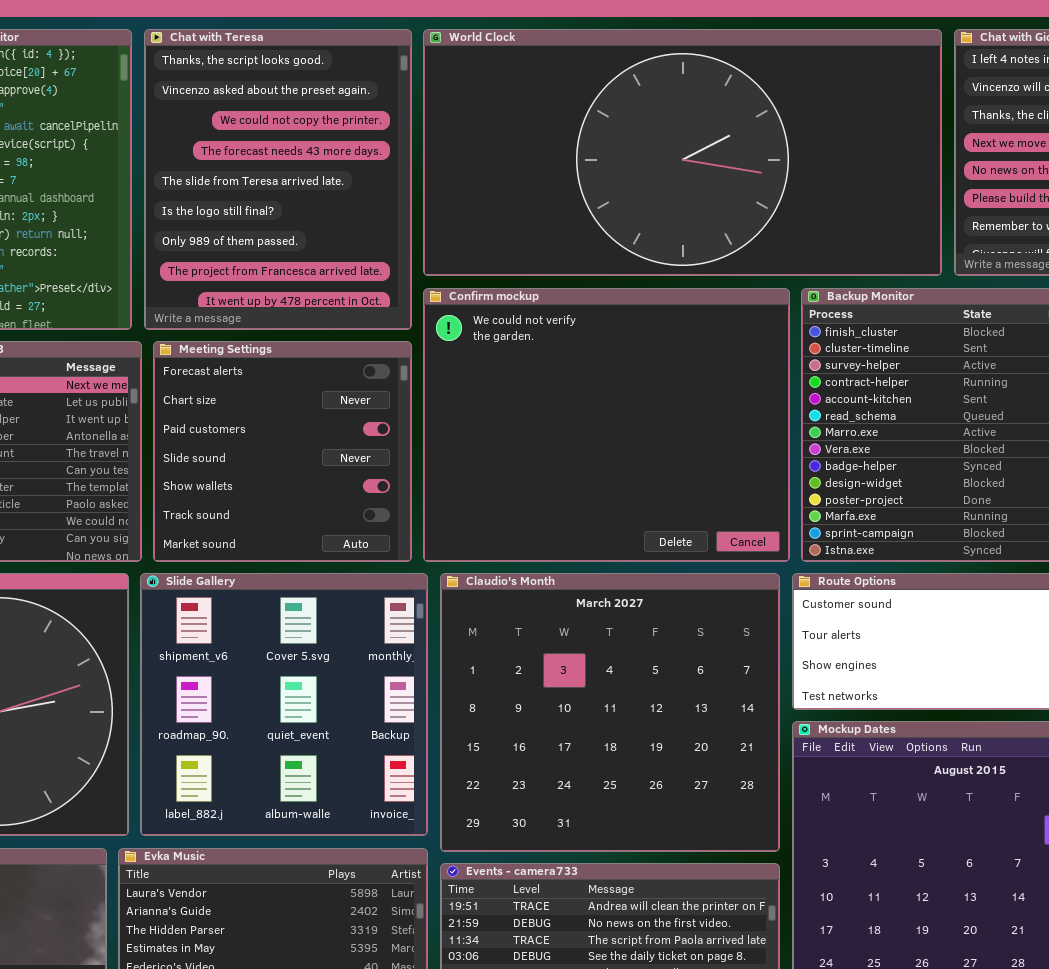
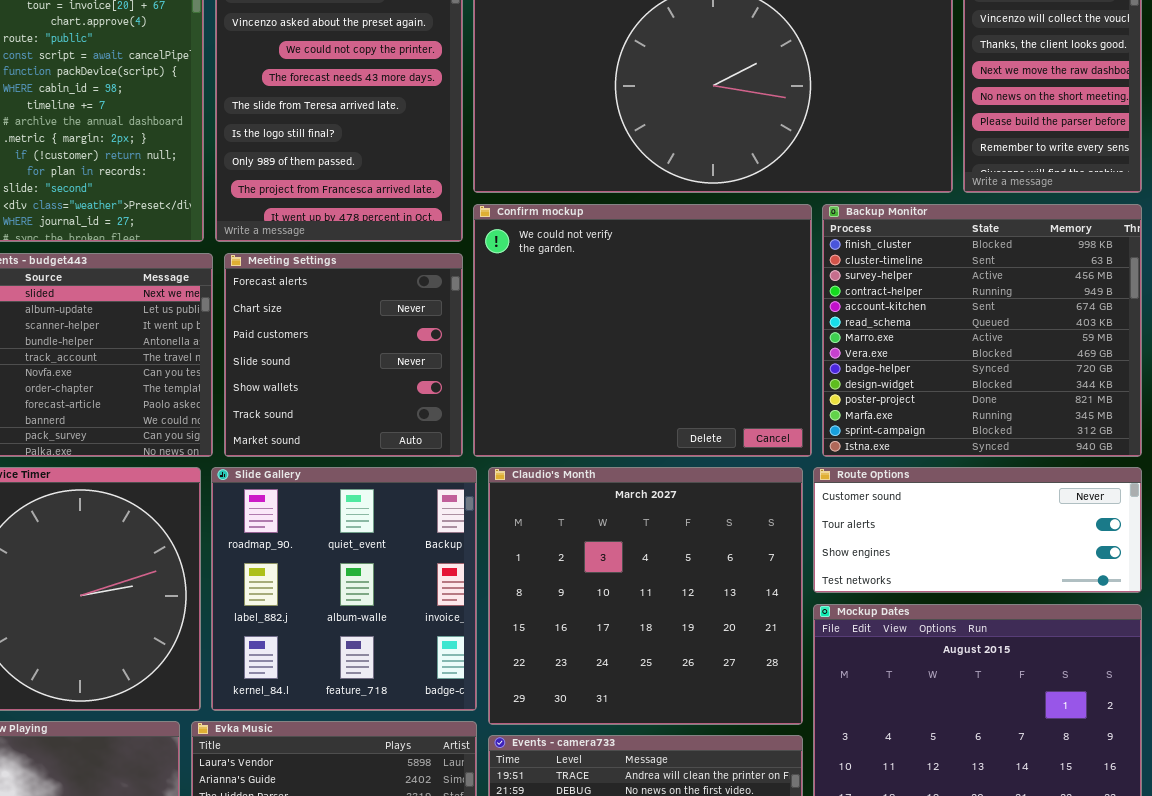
Slide Gallery: [140,573,428,836] -> [211,467,477,711], scrolled down 1 row

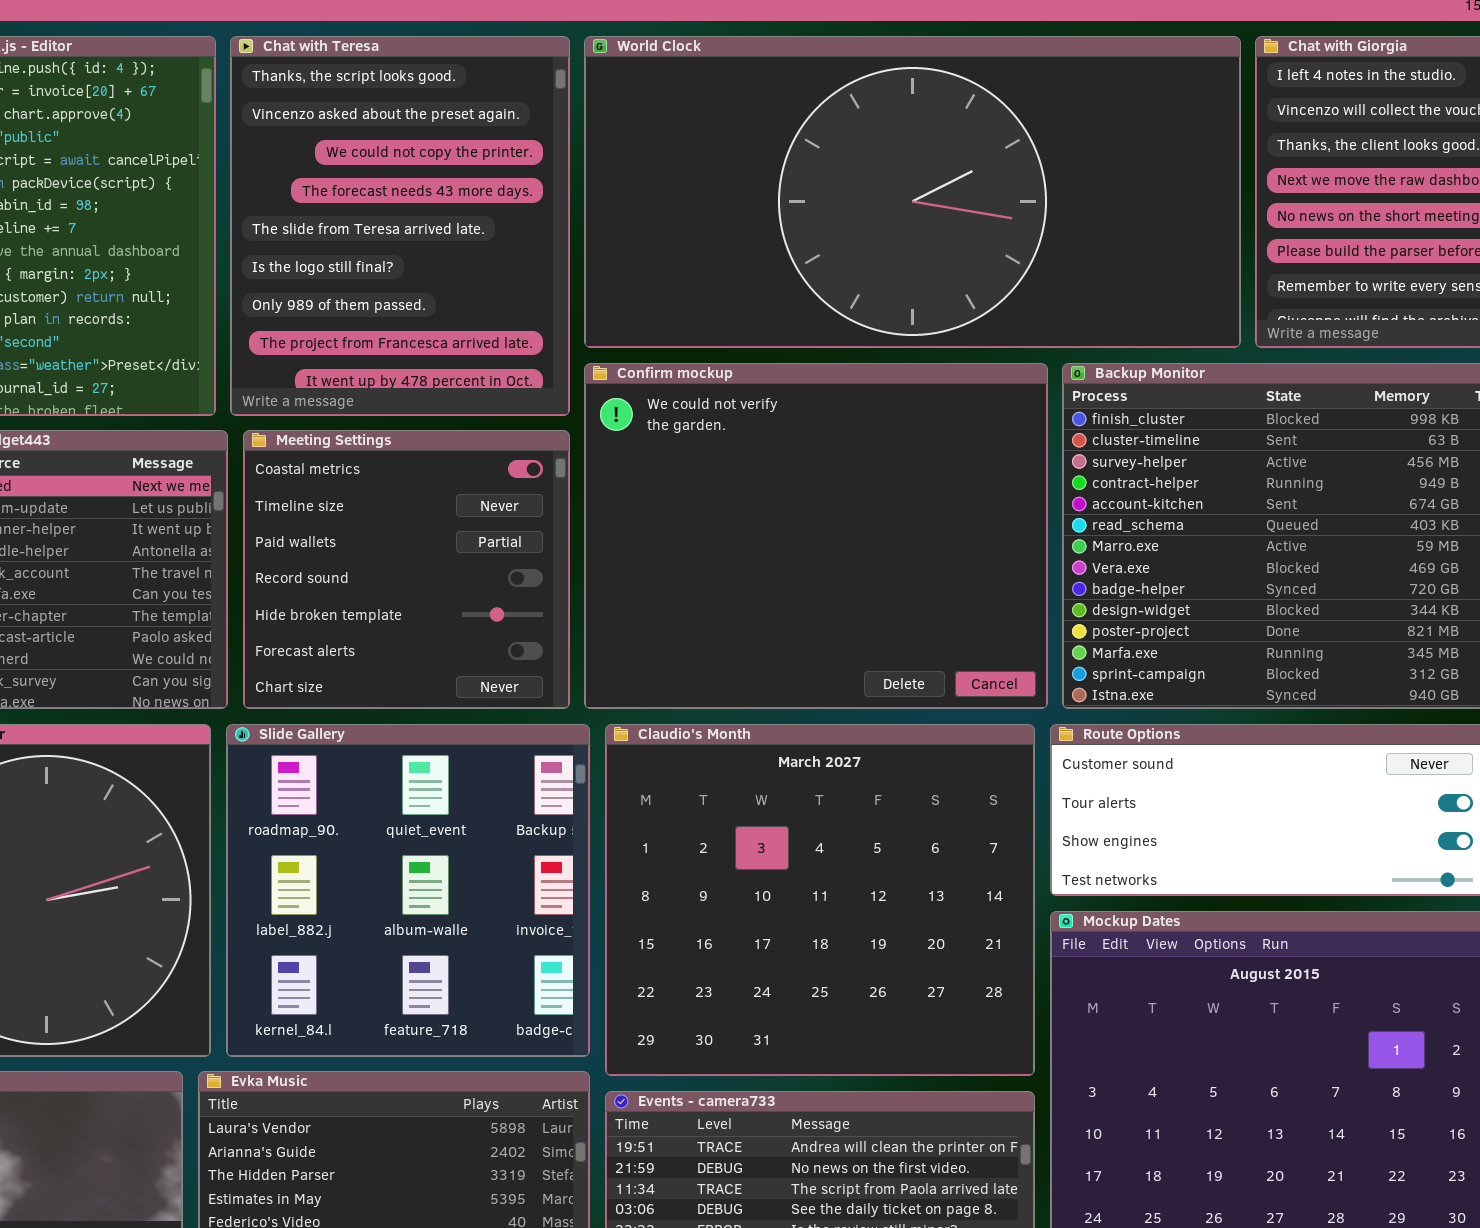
Meeting Settings: [224,253,463,457] -> [243,430,570,709], scrolled up 5 rows

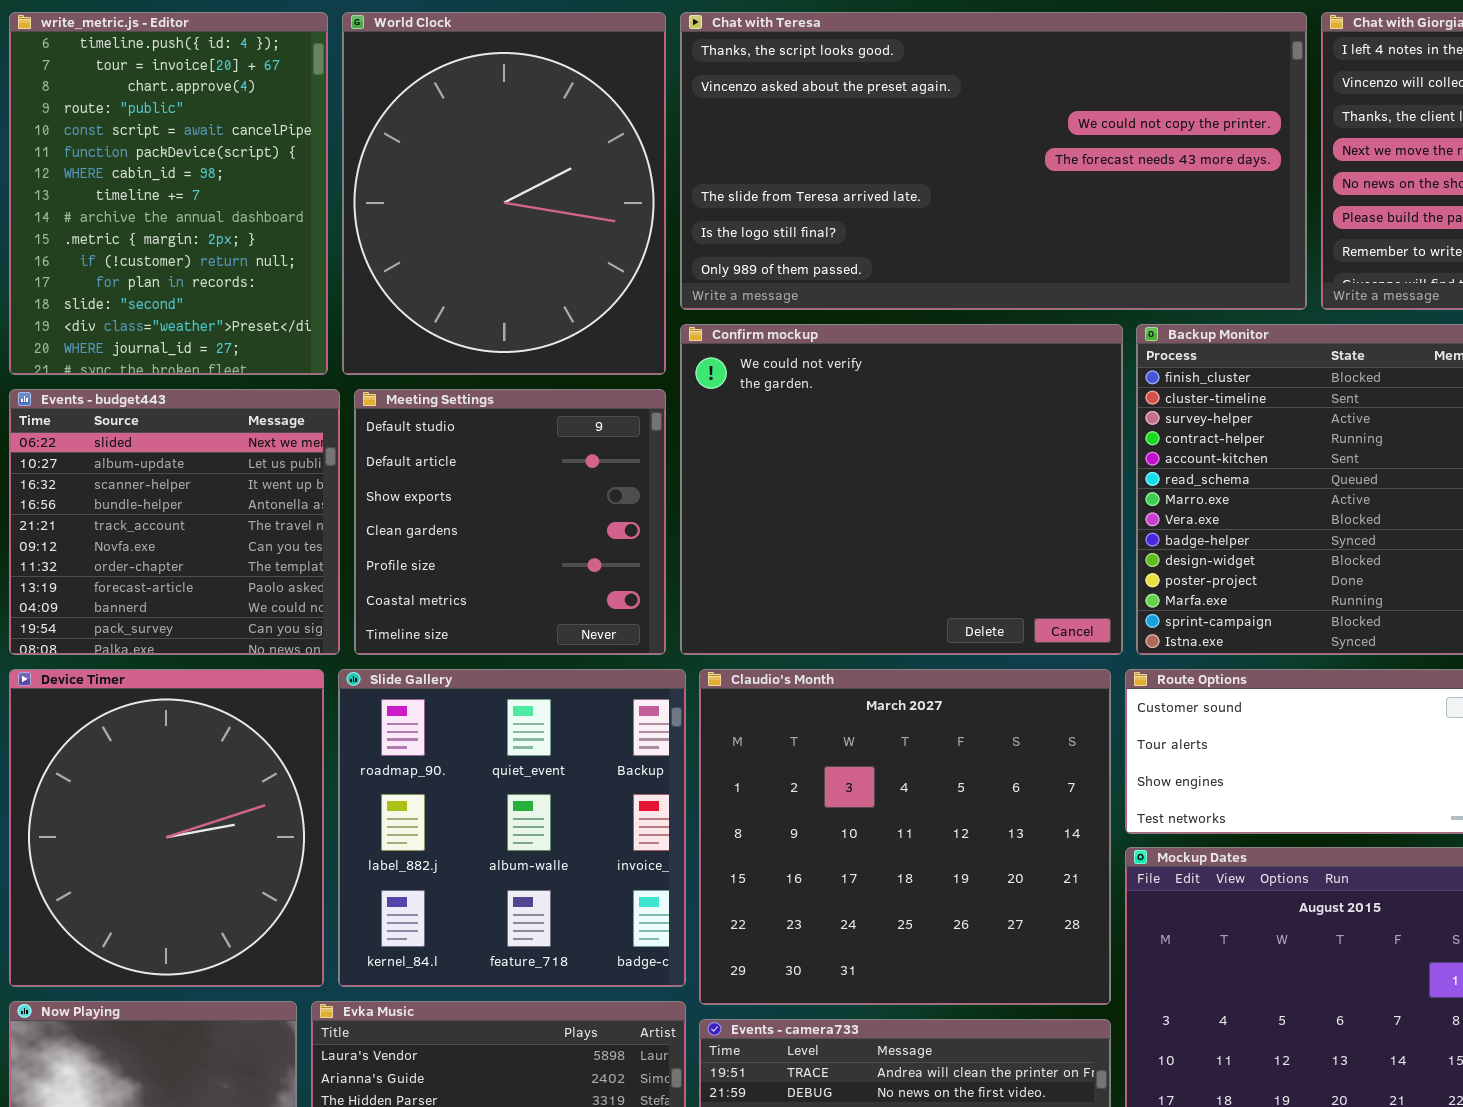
Chat with Teresa: [230,36,570,416] -> [680,12,1307,310], moved, resized
World Clock: [584,36,1241,348] -> [342,12,666,375], moved, resized
Meeting Settings: [243,430,570,709] -> [354,389,666,655], scrolled up 5 rows

